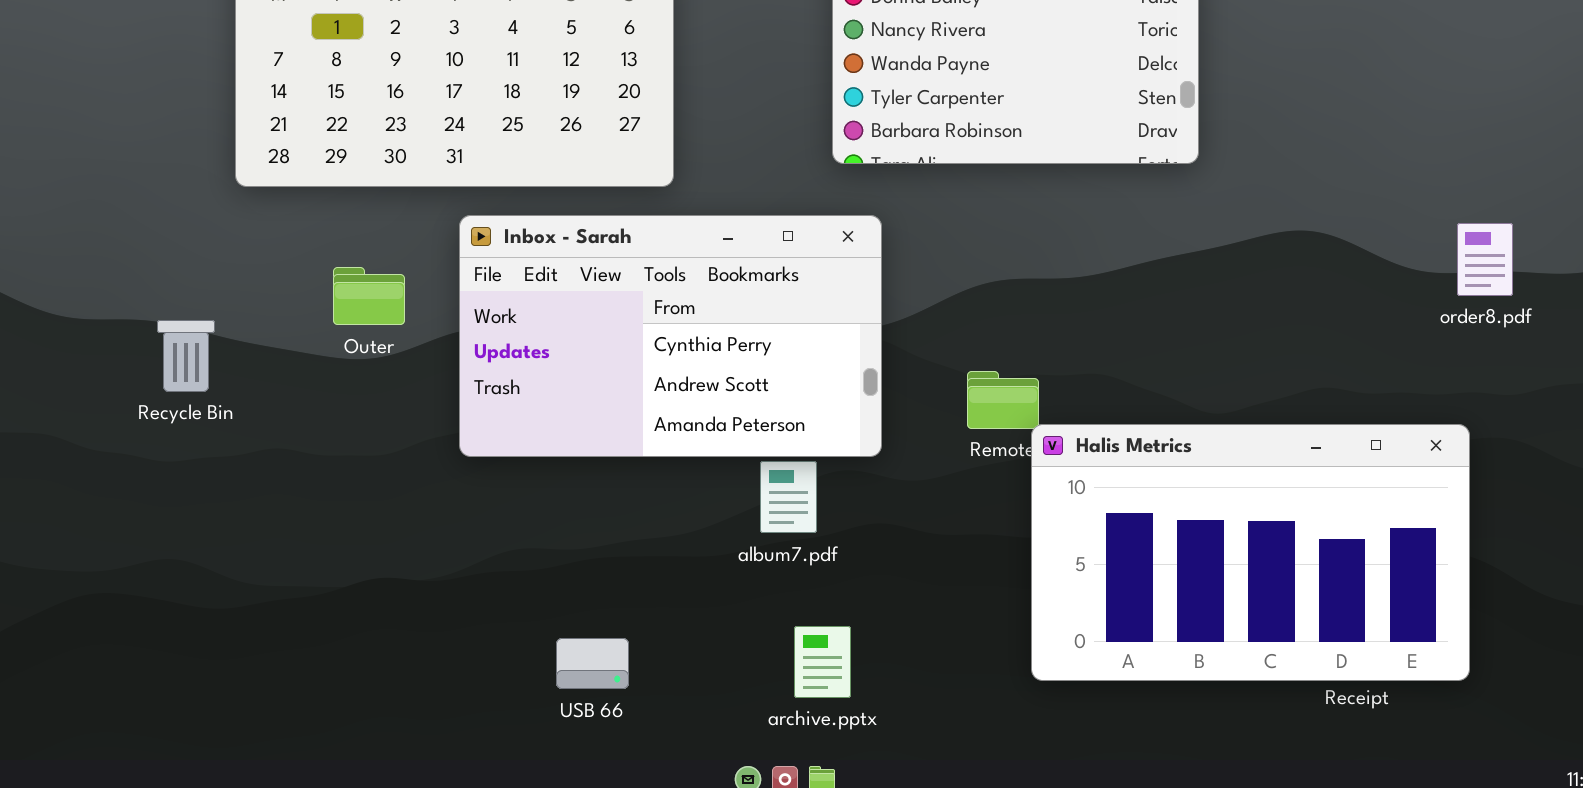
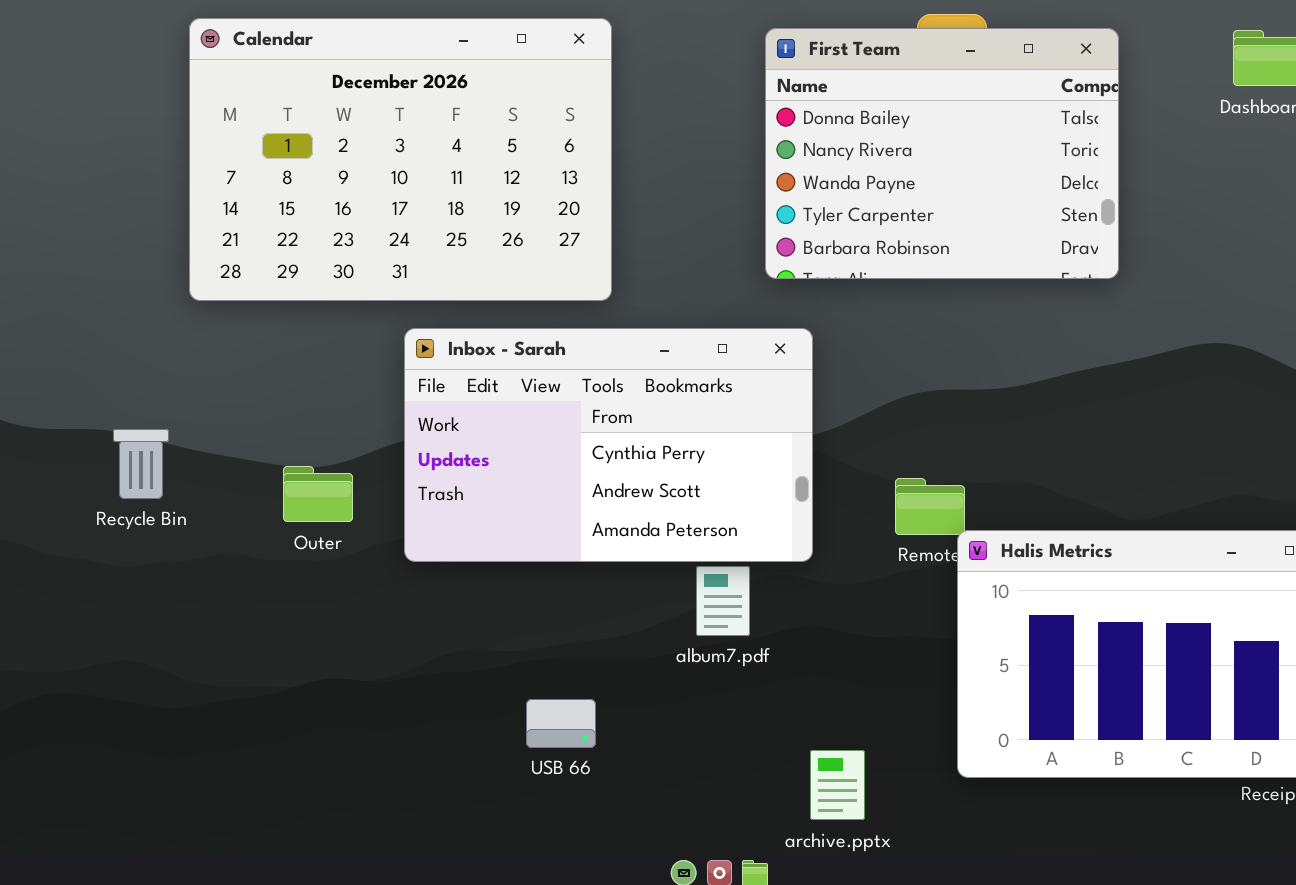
Outer: [333,267,405,325] -> [283,466,353,522], moved
archive.pptx: [794,626,851,698] -> [810,750,865,820], moved
USB 66: [556,638,629,689] -> [526,699,596,748], moved

